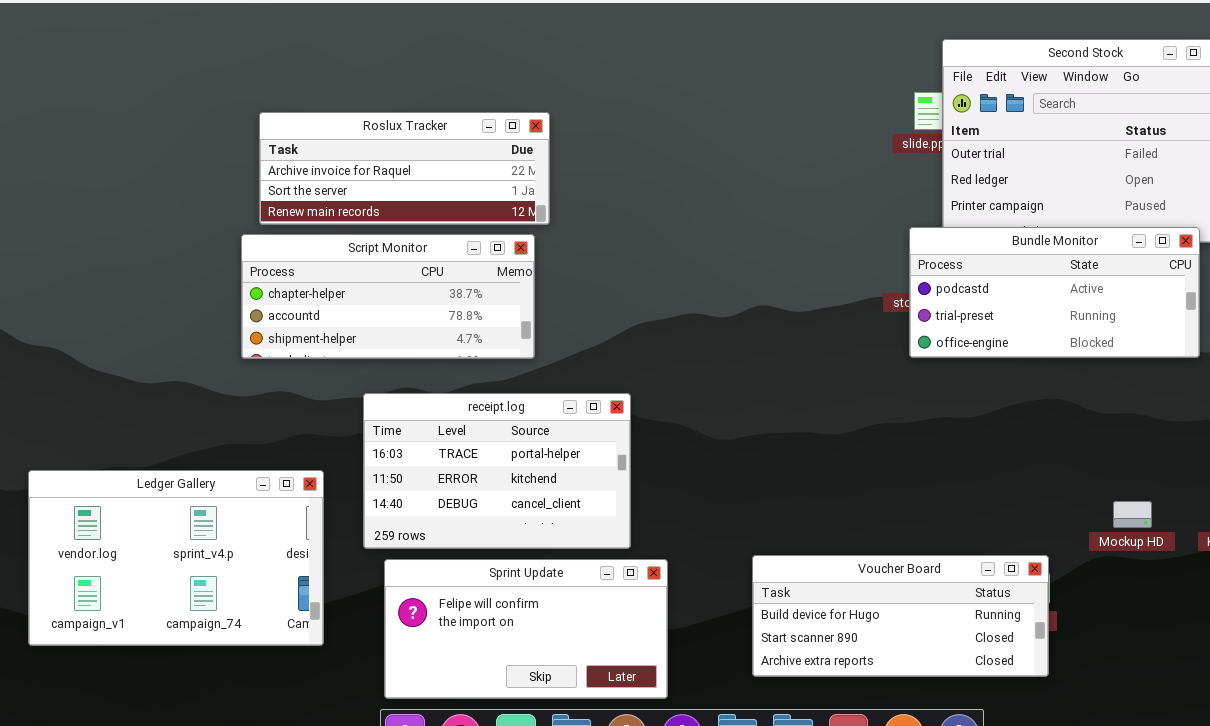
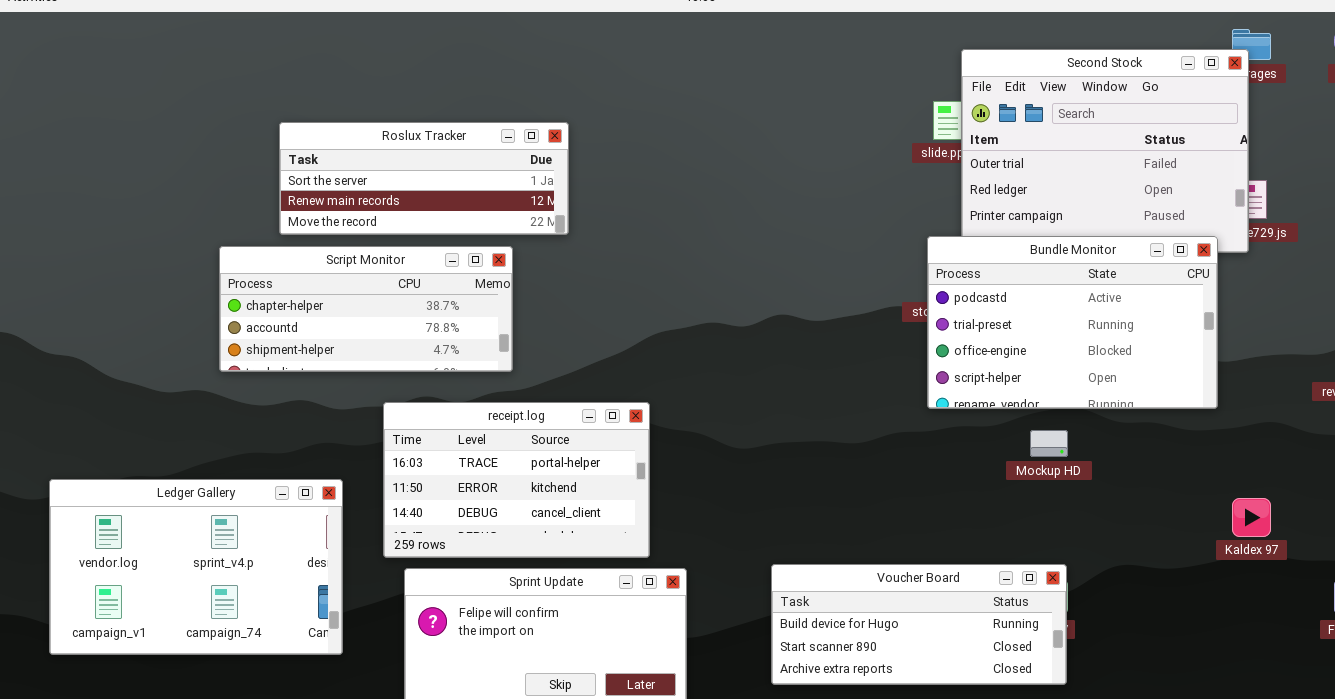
Roslux Tracker: [259,112,550,225] -> [279,122,569,235], scrolled down 1 row
Bundle Monitor: [909,227,1200,358] -> [927,236,1218,409], resized
Script Monitor: [241,234,535,359] -> [219,246,513,372], moved
Mockup HD: [1113,501,1152,528] -> [1030,430,1068,457], moved

